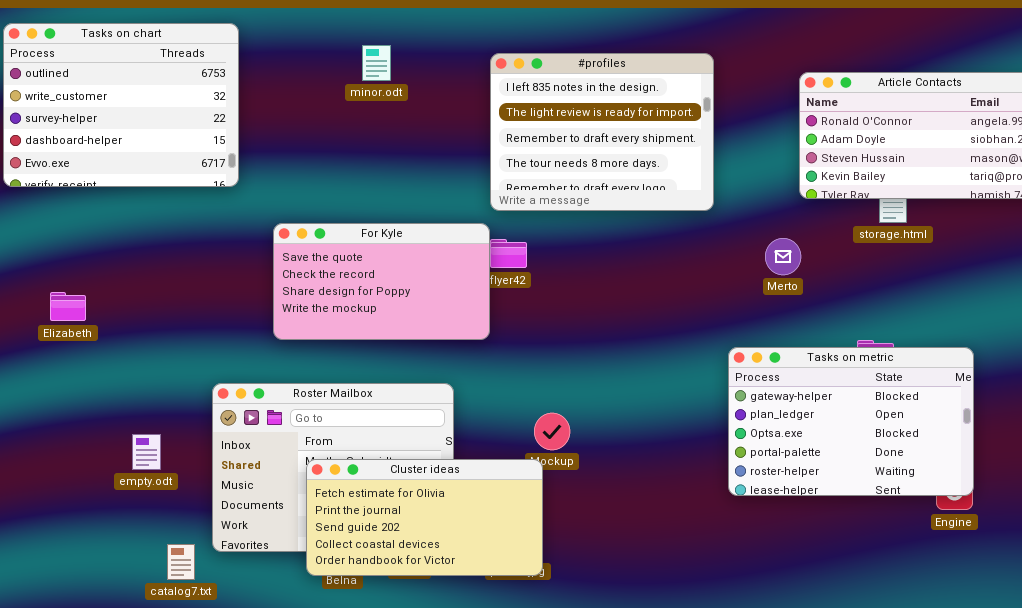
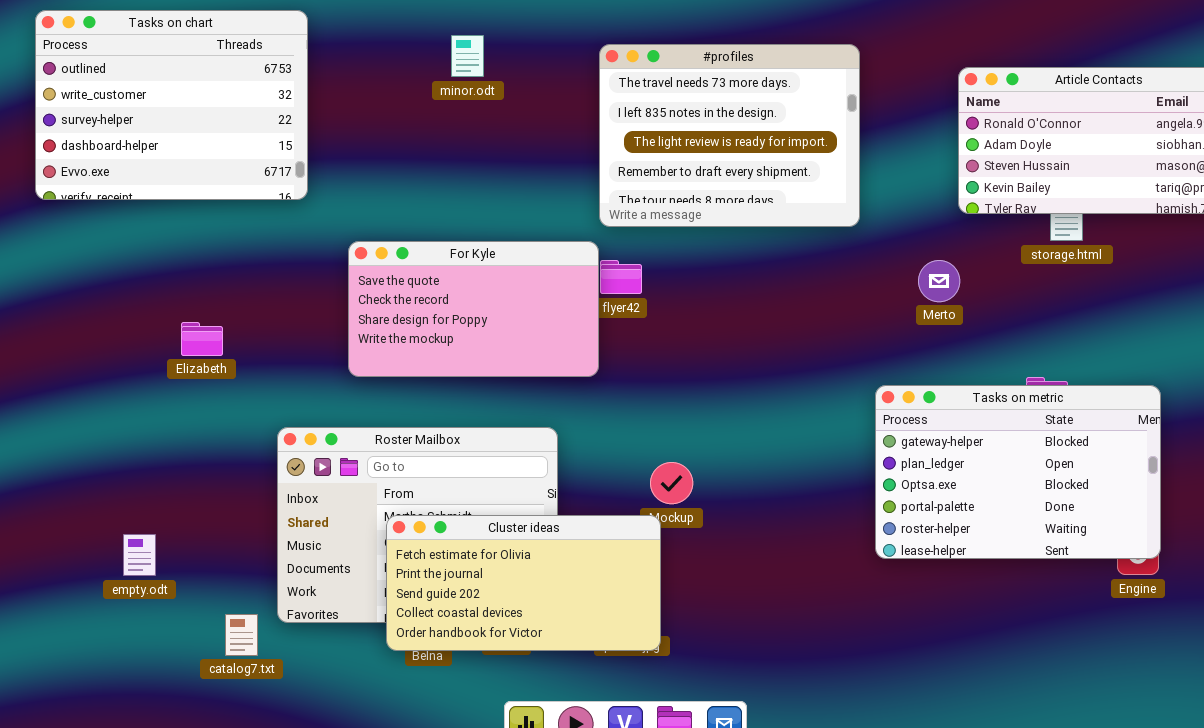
#profiles: [490,53,714,211] -> [599,44,860,227], scrolled up 1 row
Elizabeth: [50,292,86,321] -> [181,322,223,356], moved
empty.odt: [132,434,161,470] -> [123,534,156,576], moved

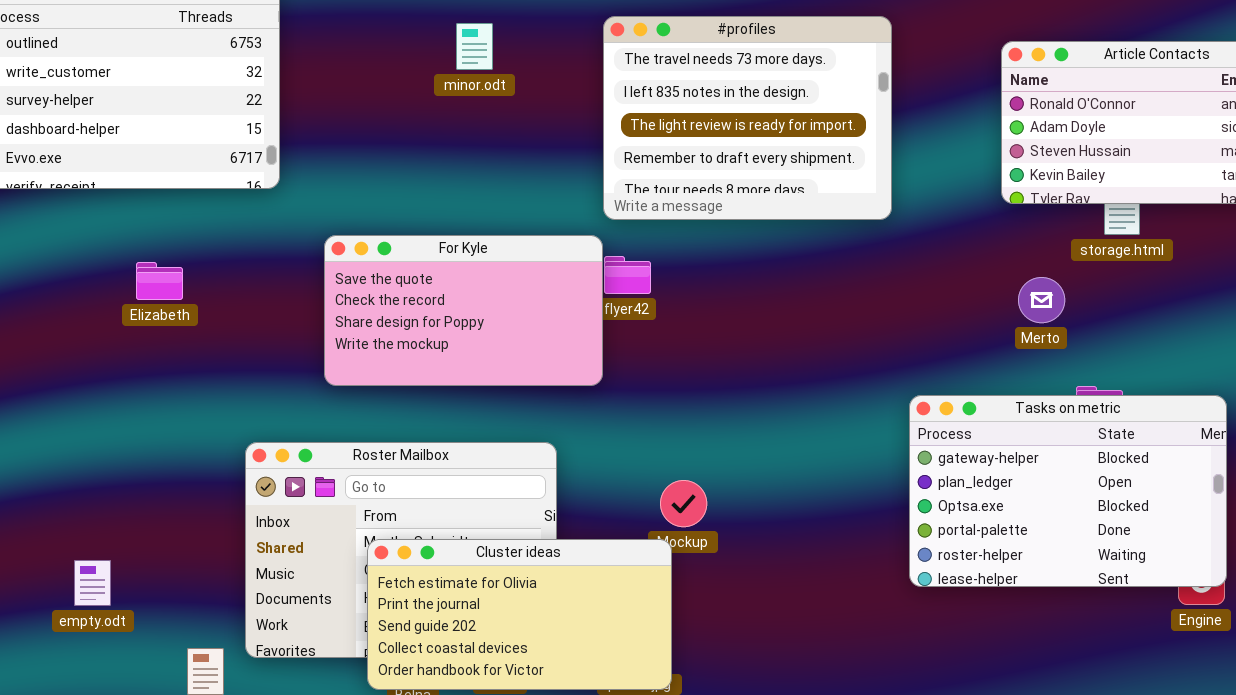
minor.odt: [451,35,484,77] -> [456,23,493,70], moved
Merto: [918,260,960,302] -> [1018,277,1065,323], moved
Elizabeth: [181,322,223,356] -> [136,262,183,300], moved

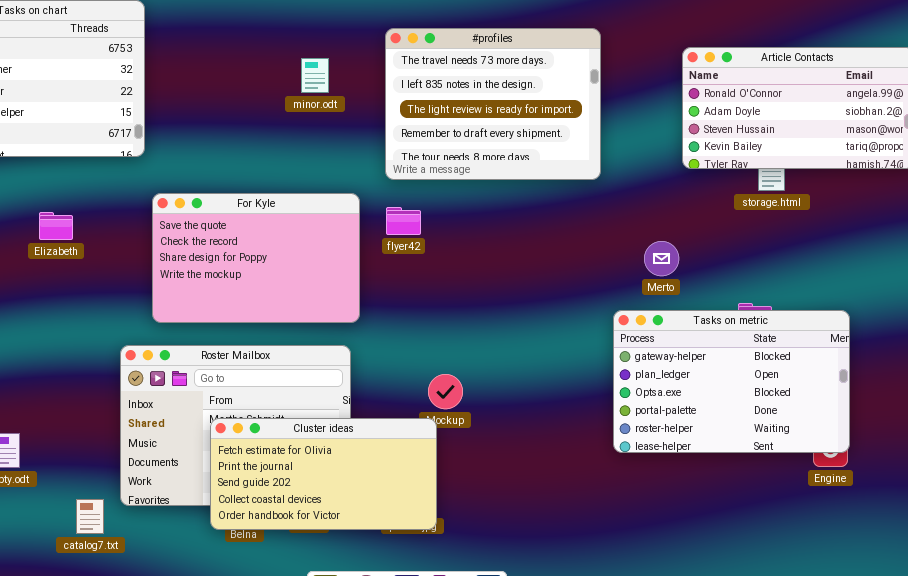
minor.odt: [456,23,493,70] -> [301,58,329,93], moved
For Kyle: [324,235,603,386] -> [152,193,360,323], moved, resized
Merto: [1018,277,1065,323] -> [644,241,679,276], moved

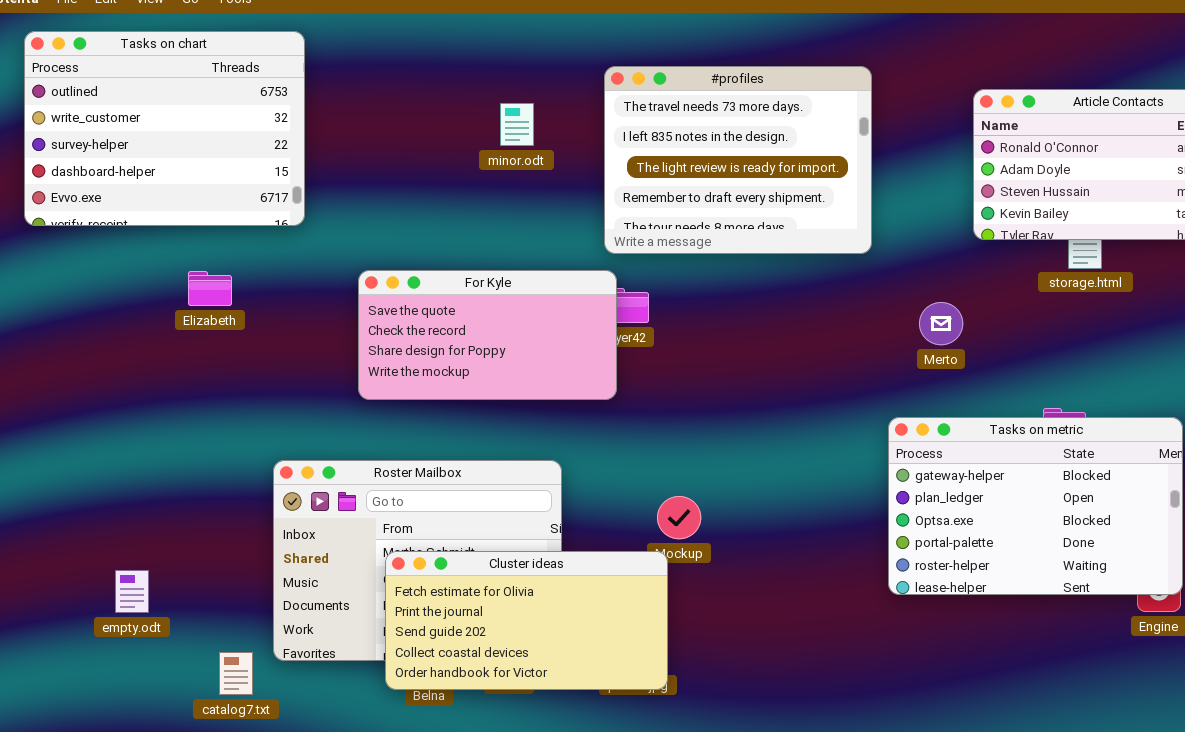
For Kyle: [152,193,360,323] -> [358,270,617,400], moved, resized
Elizabeth: [39,212,73,240] -> [188,271,232,306], moved
Merto: [644,241,679,276] -> [919,302,963,345], moved

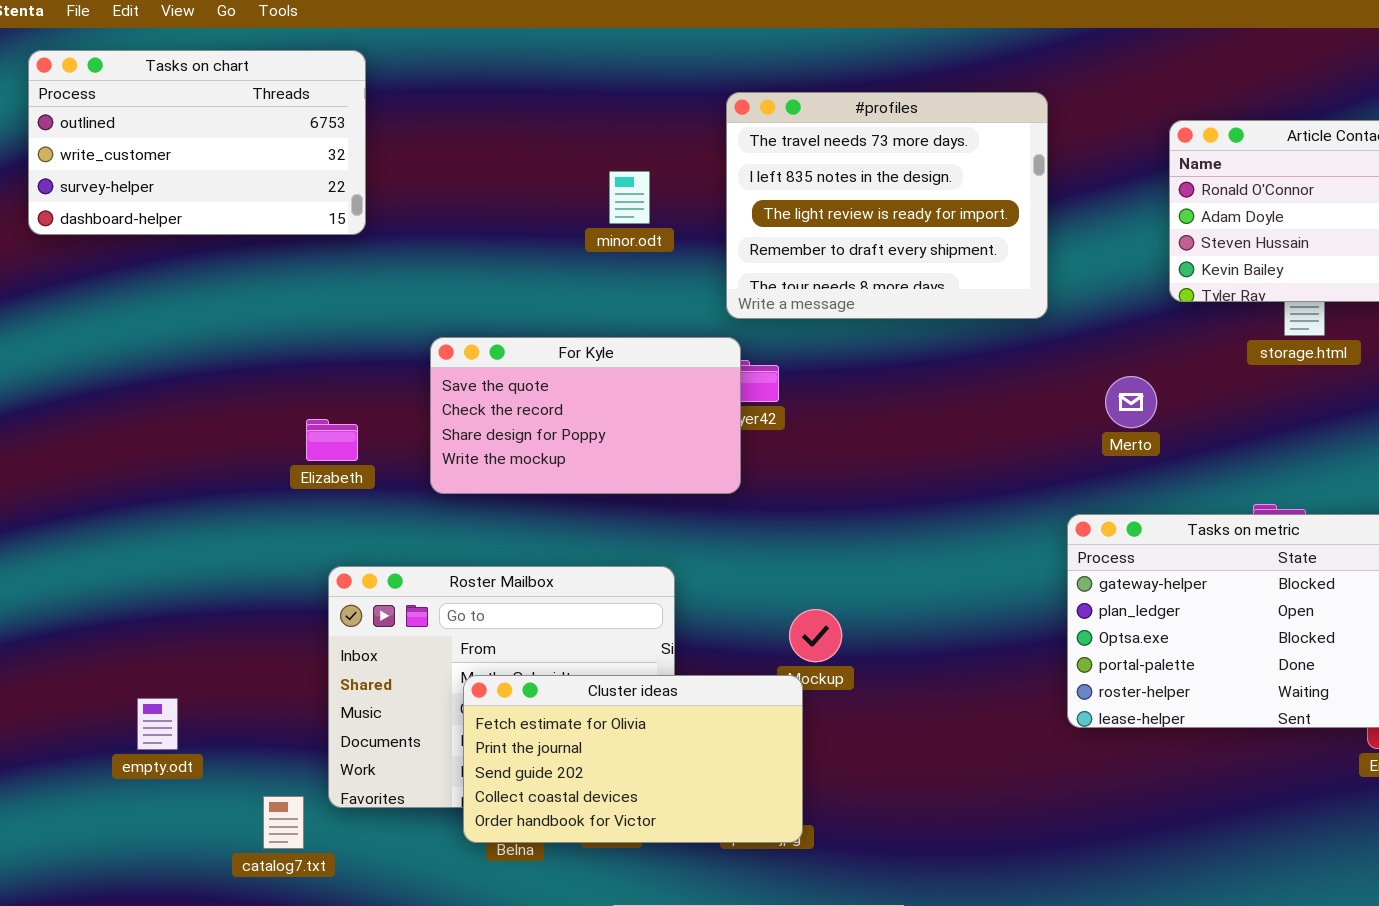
Tasks on chart: [24,31,305,226] -> [28,50,366,235], resized
minor.odt: [500,103,534,146] -> [609,171,650,224], moved
Elizabeth: [188,271,232,306] -> [306,419,358,461], moved

